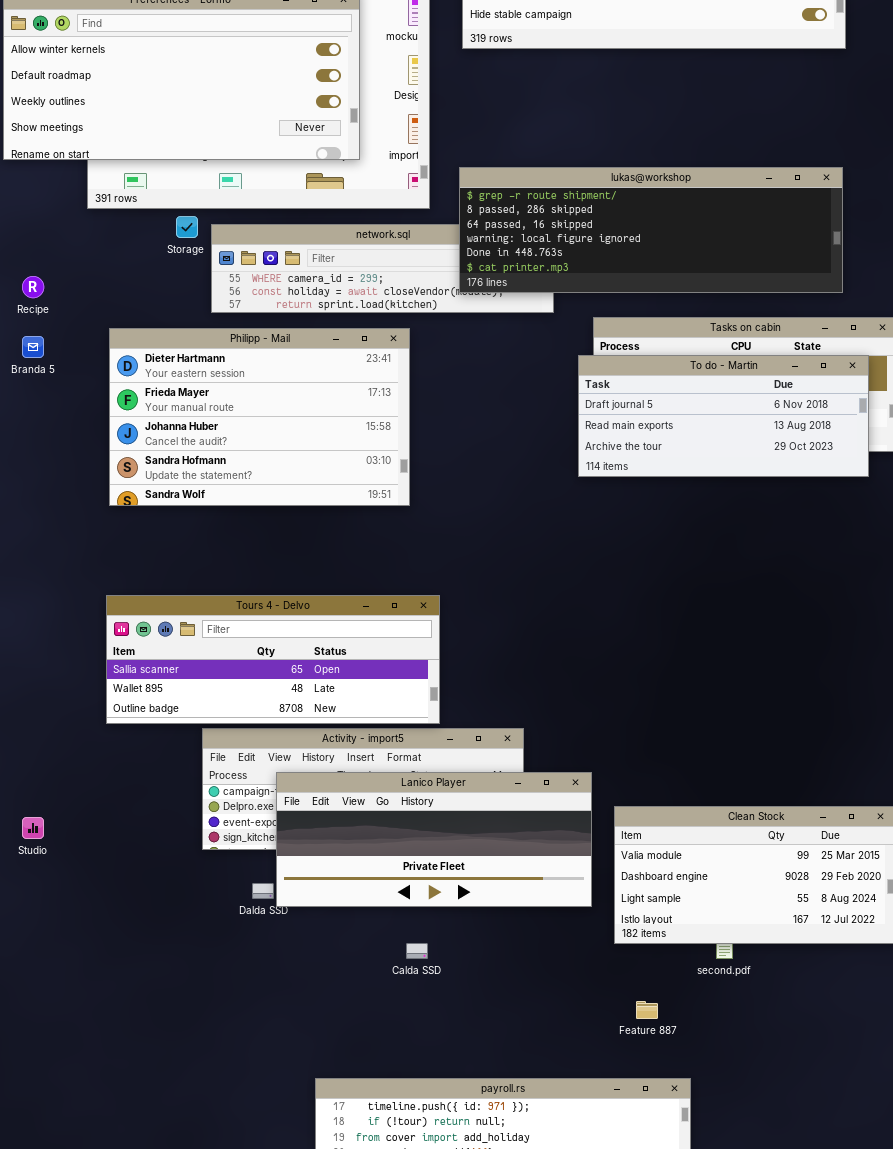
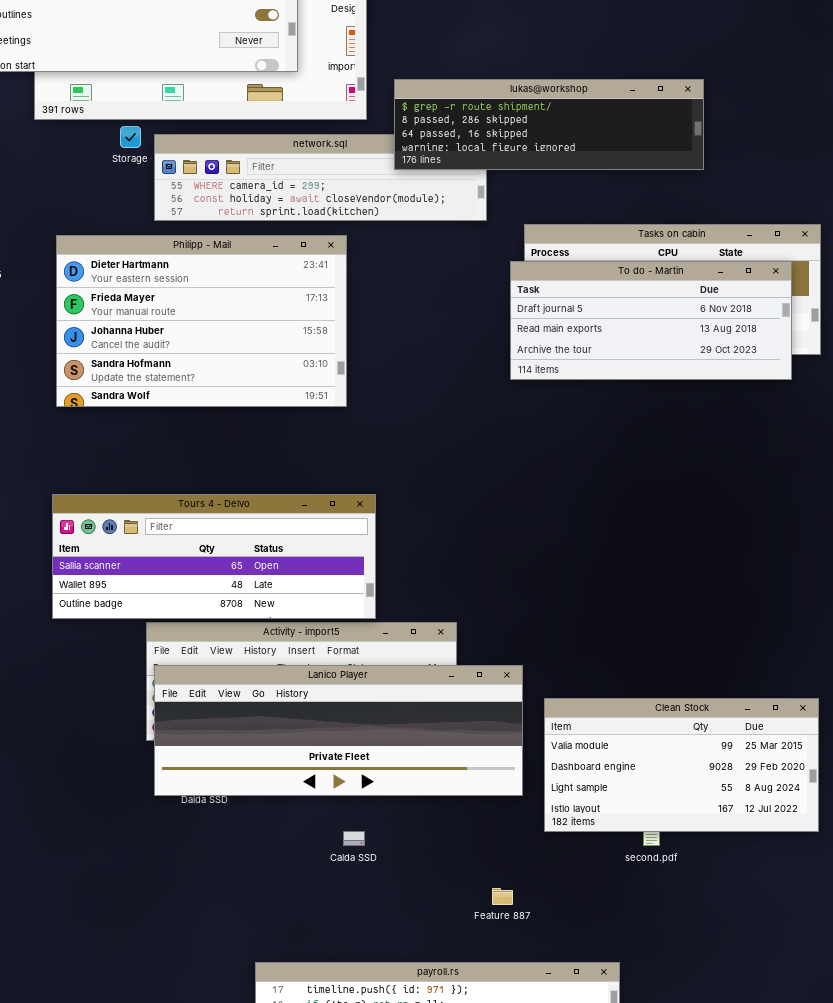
lukas@workshop: [459,167,843,293] -> [394,79,704,170], resized
Lanico Player: [276,772,592,907] -> [154,665,523,796], resized
Feature 887: [636,1001,658,1019] -> [492,888,513,905], moved

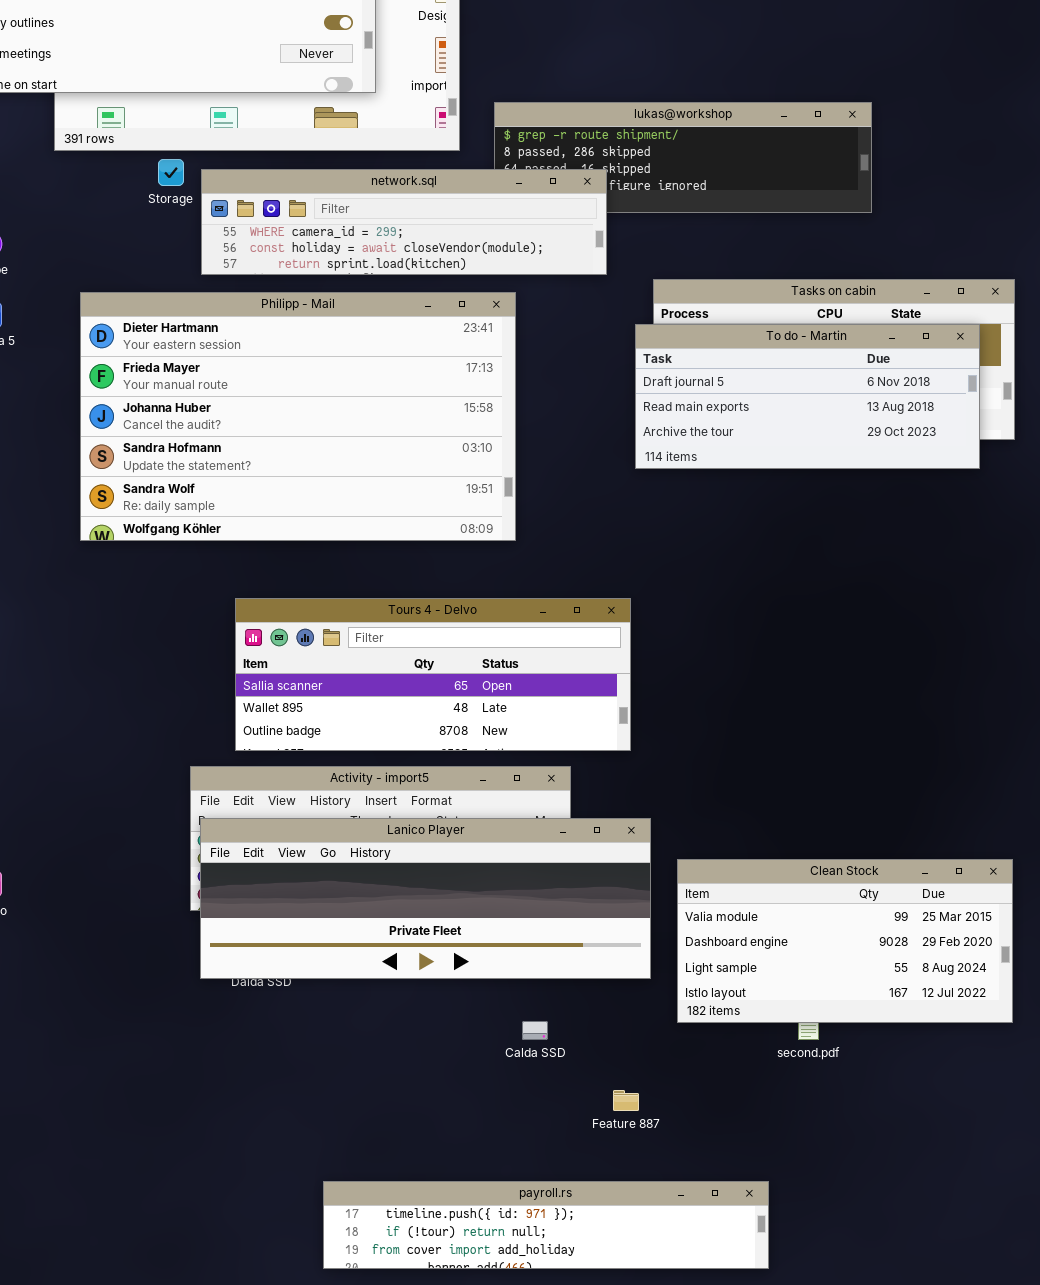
network.sql: [154,134,487,221] -> [201,169,607,275], raised
Philipp - Mail: [56,235,347,407] -> [80,292,516,541], resized
Tours 4 - Delvo: [52,494,376,619] -> [235,598,631,751], moved
Calda SSD: [343,831,365,846] -> [522,1021,548,1040], moved

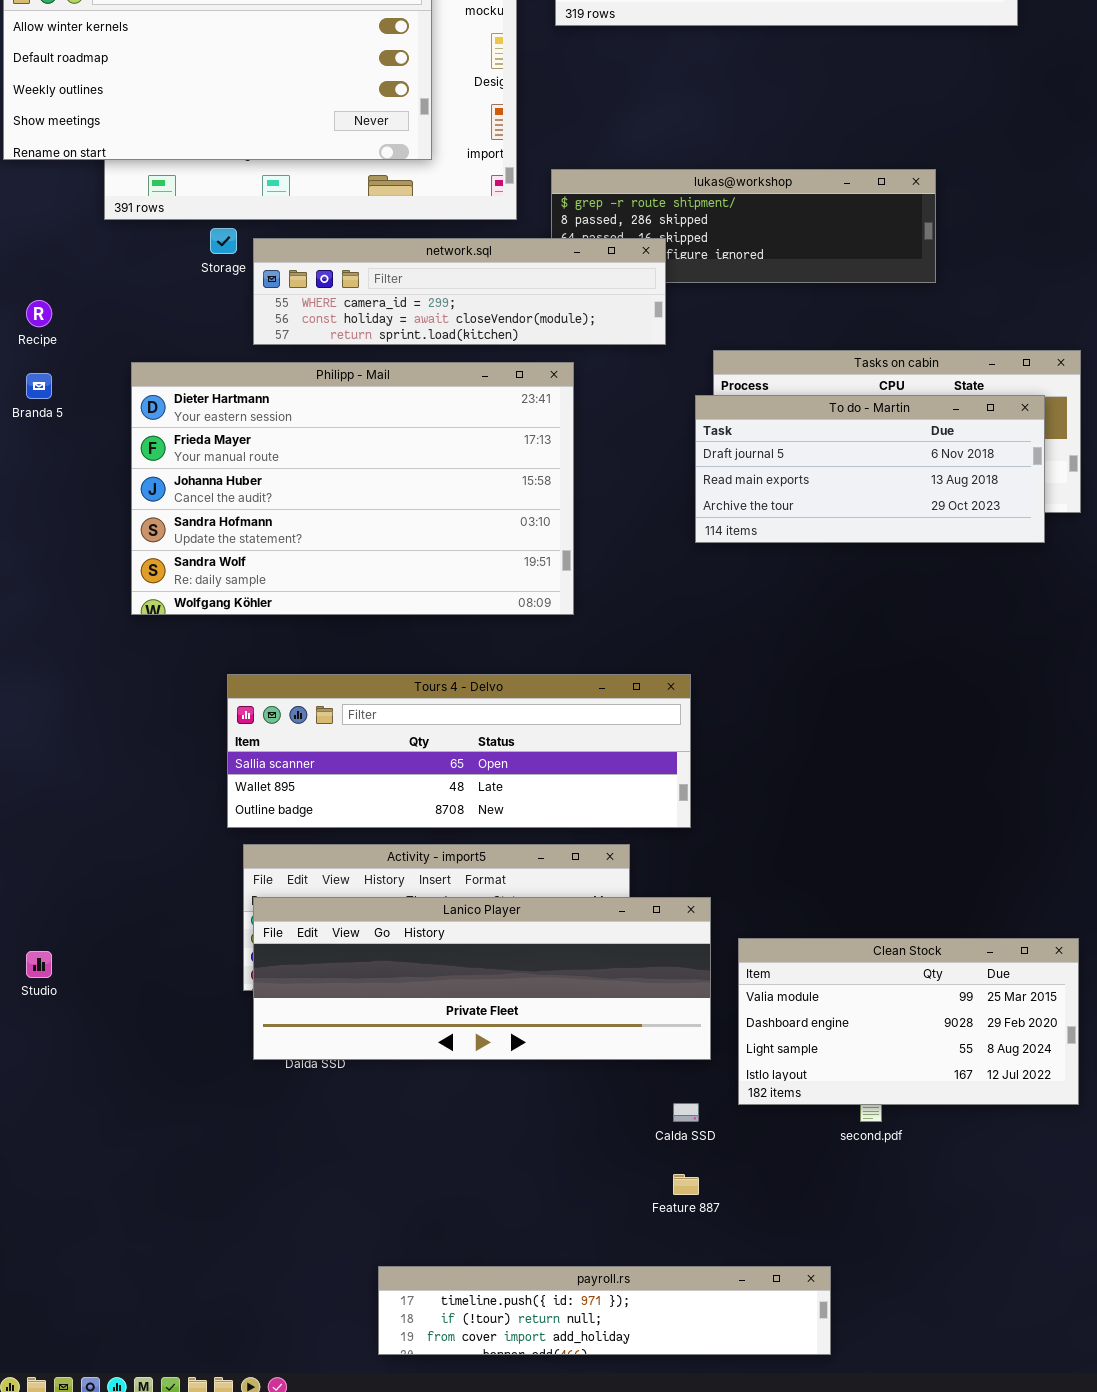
Tours 4 - Delvo: [235,598,631,751] -> [227,674,691,828], resized
Calda SSD: [522,1021,548,1040] -> [673,1103,699,1122], moved

